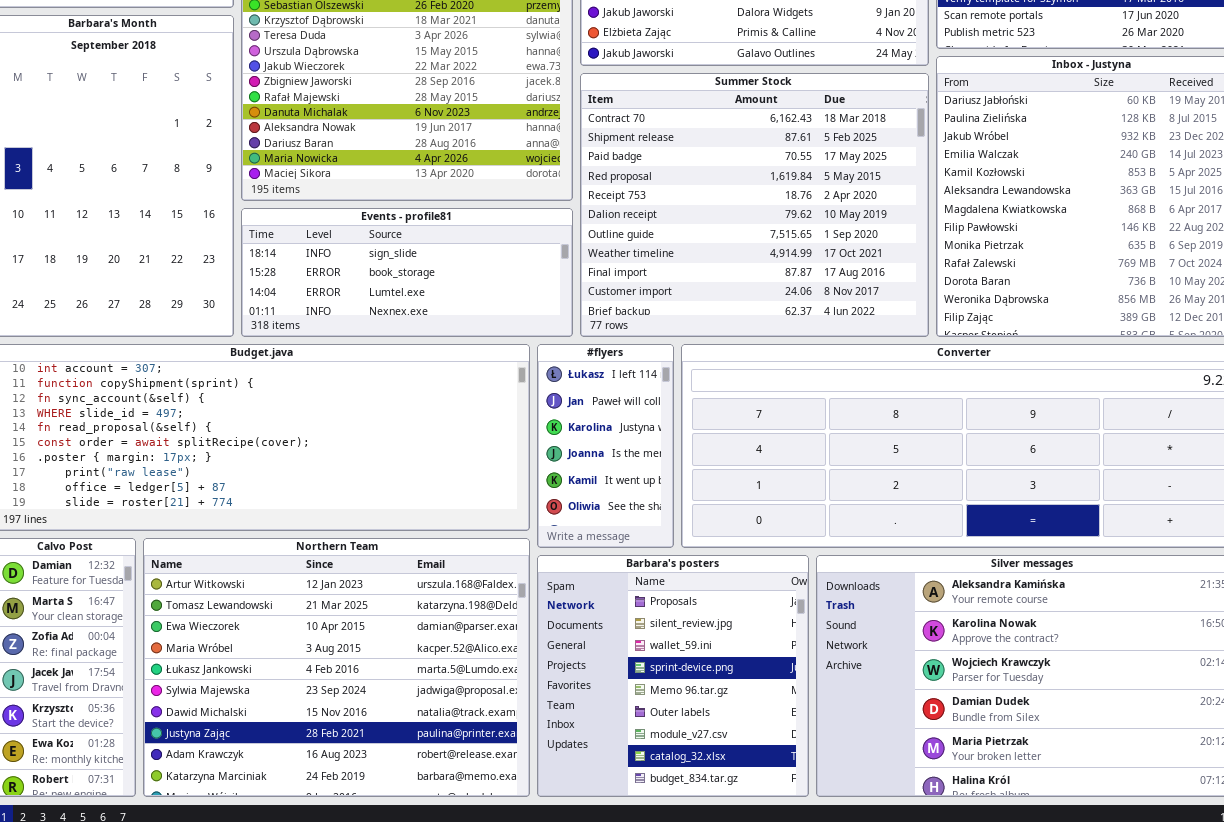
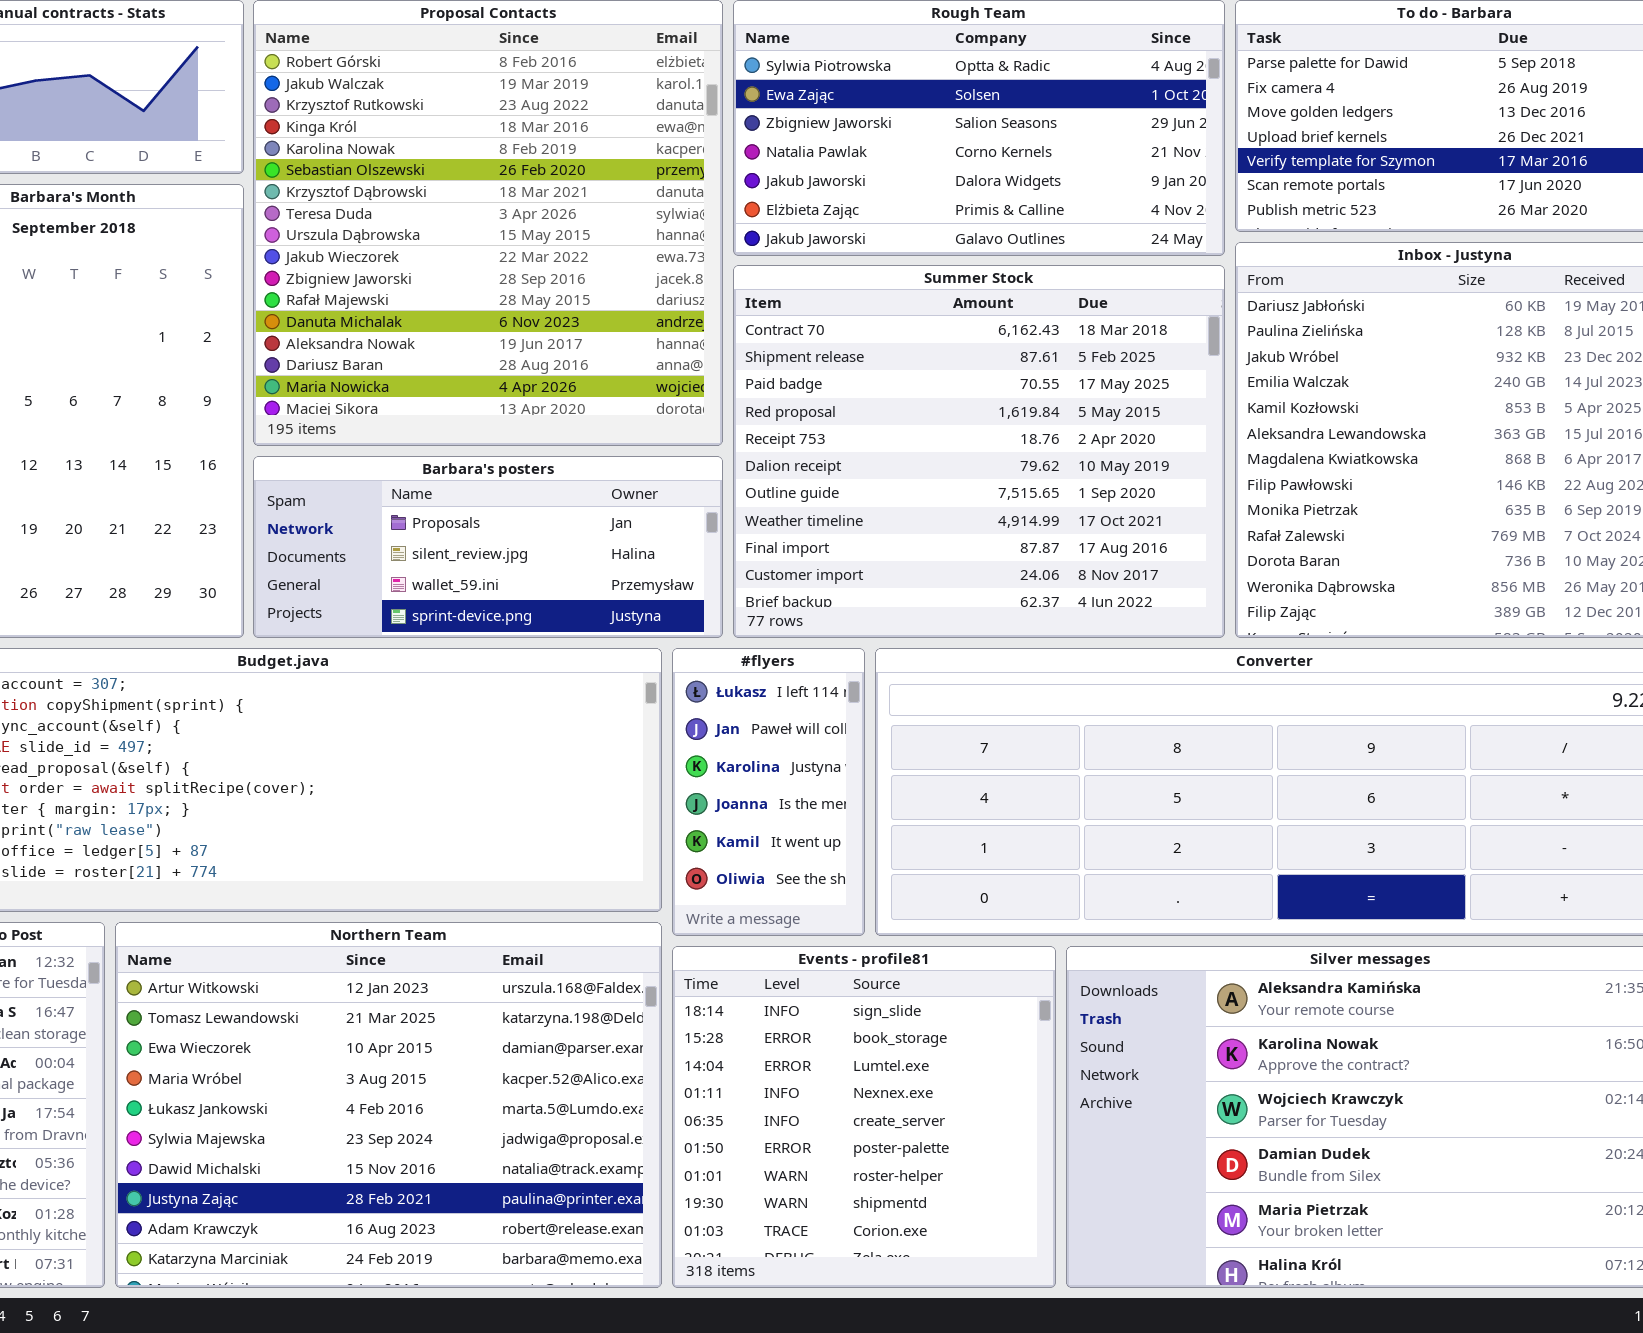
Events - profile81: [241,208,573,337] -> [672,946,1056,1288], moved, resized
Barbara's posters: [537,555,809,797] -> [253,456,723,638], moved, resized

